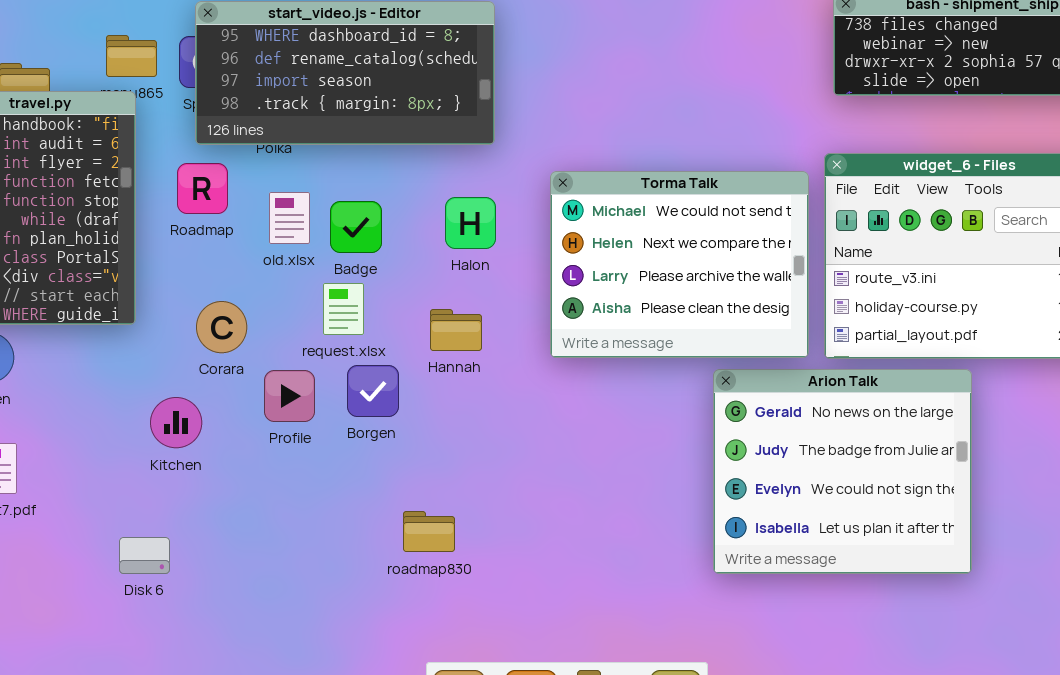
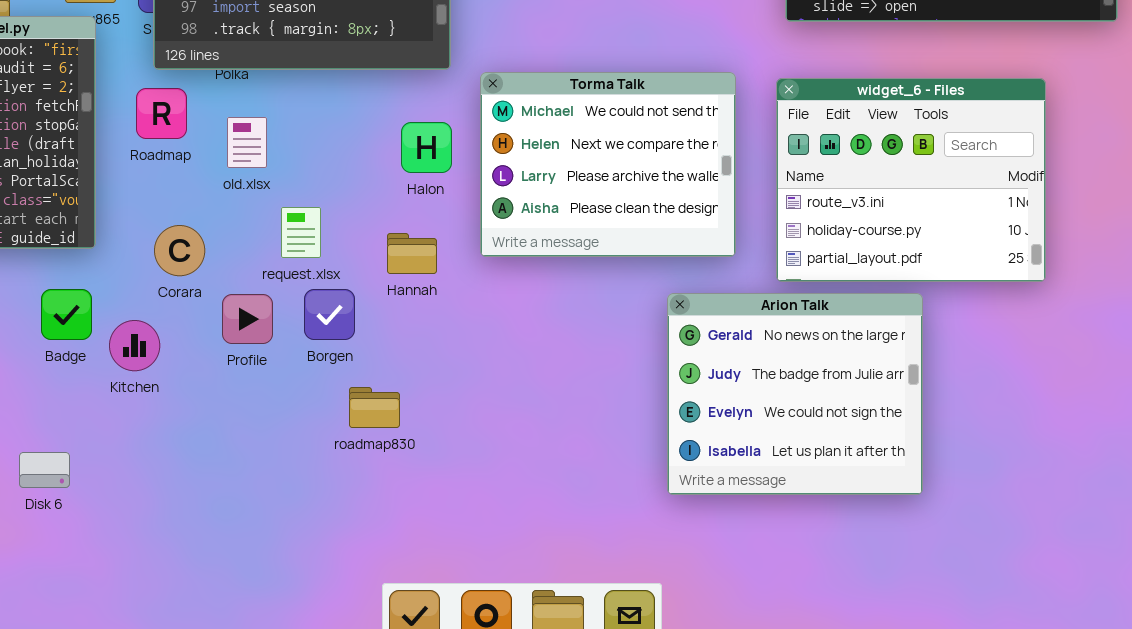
Torma Talk: [550,171,809,358] -> [480,72,736,257], moved
Badge: [330,201,382,253] -> [41,289,92,340], moved
roadmap830: [403,511,455,552] -> [349,387,400,428], moved
Disk 6: [119,537,170,574] -> [19,452,70,488], moved

